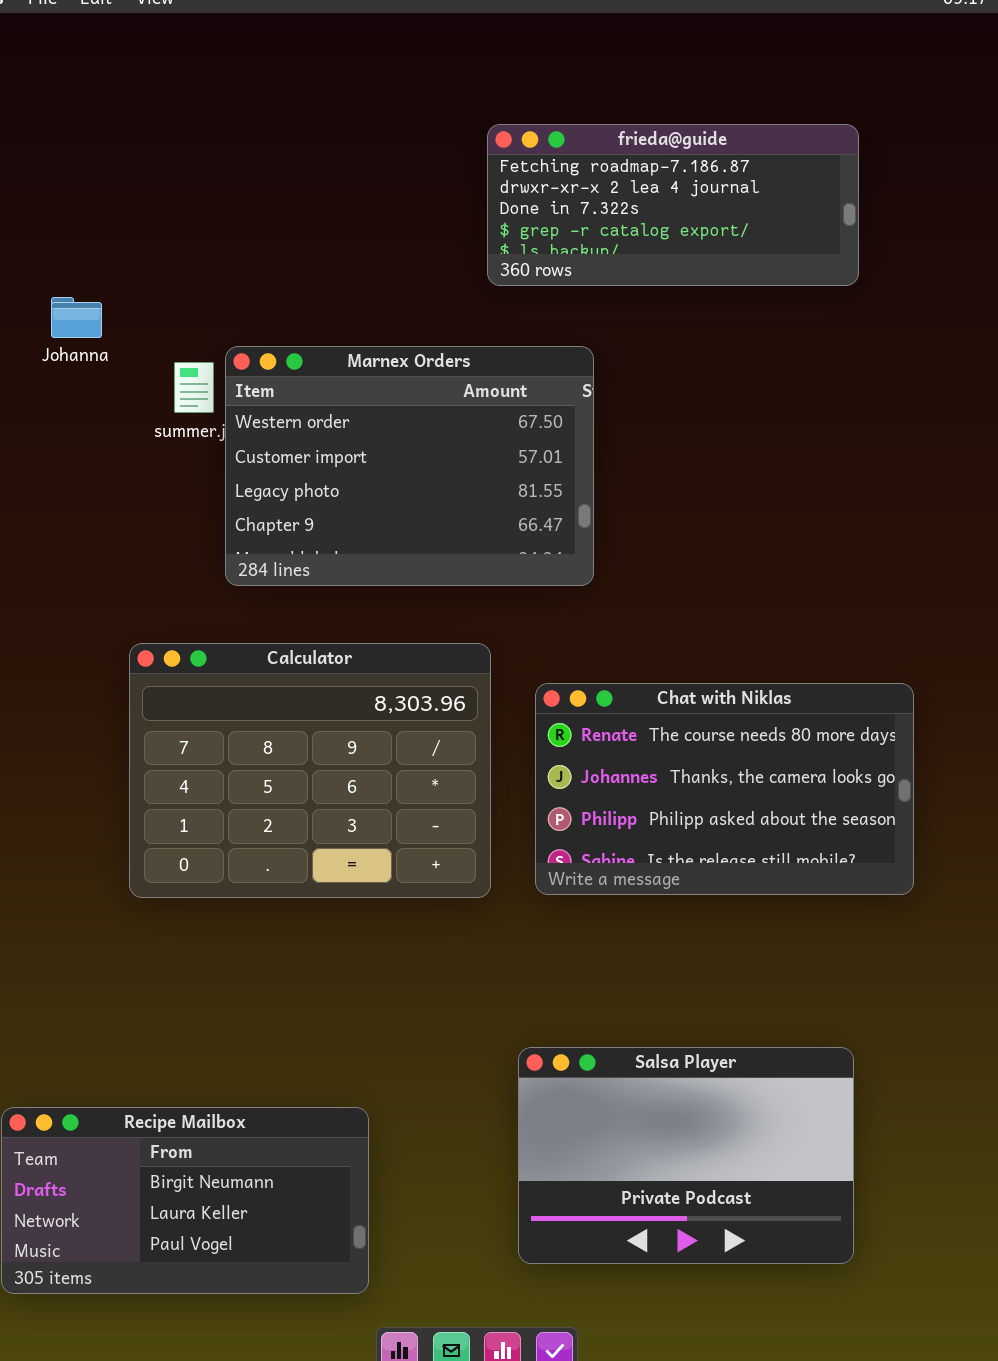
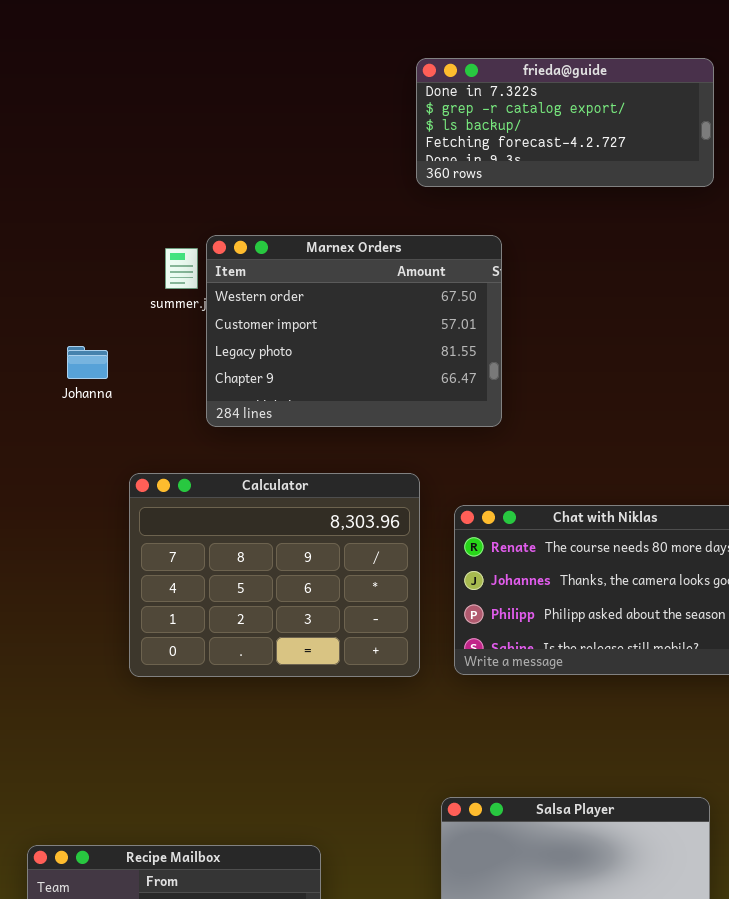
frieda@guide: [487,124,859,286] -> [416,58,714,187], scrolled down 2 rows
Johanna: [51,297,102,338] -> [67,346,108,379], moved

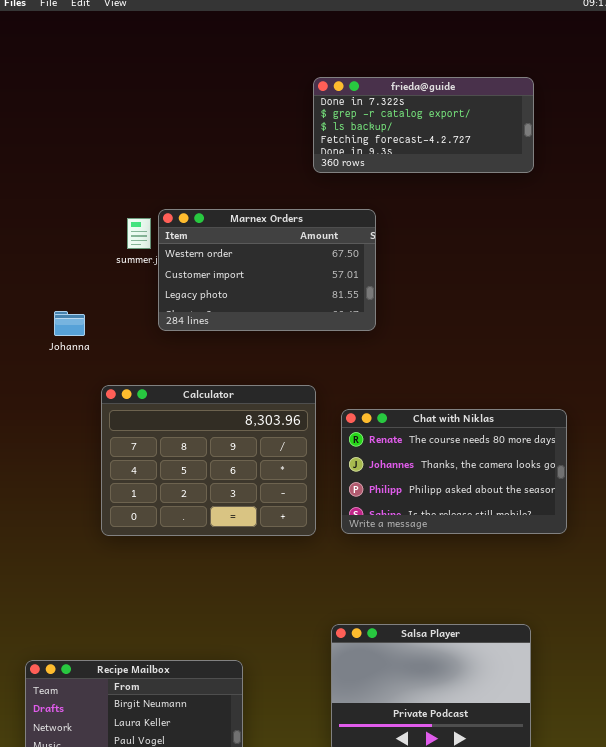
Marnex Orders: [206,235,502,427] -> [158,209,376,331], resized
Johanna: [67,346,108,379] -> [54,311,85,336], moved

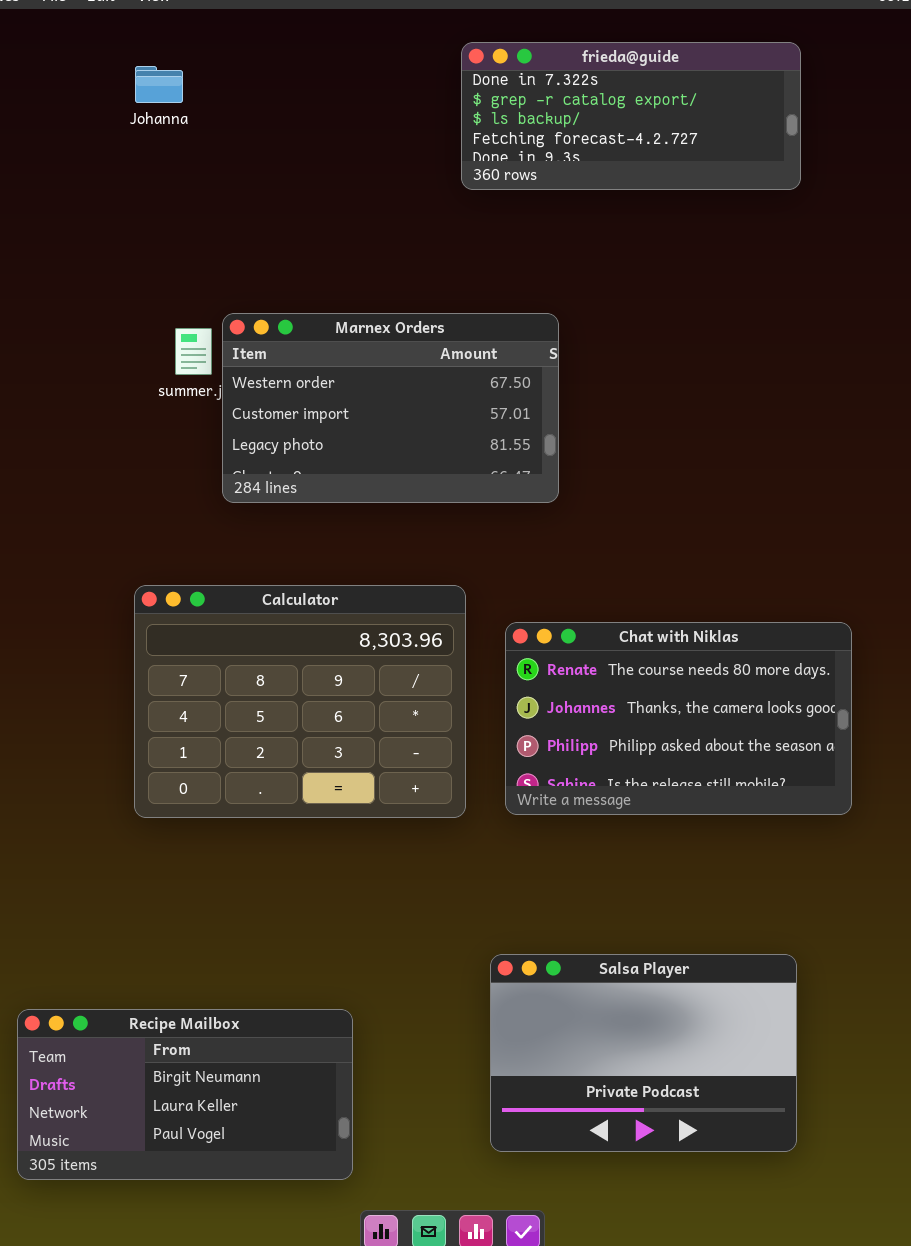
frieda@guide: [313,77,534,173] -> [461,42,801,190], moved
Johanna: [54,311,85,336] -> [135,66,183,103], moved

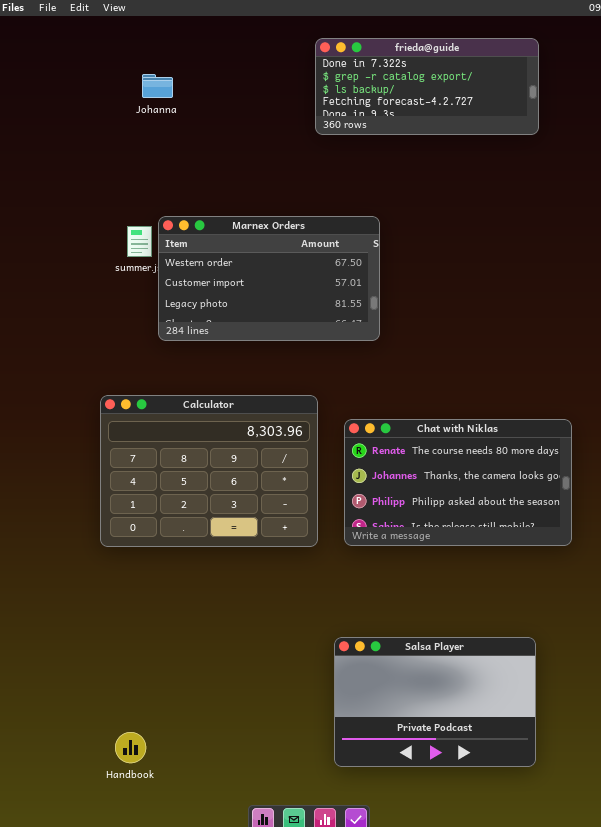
Johanna: [135,66,183,103] -> [142,74,173,98], moved
Recipe Mailbox: [17,1009,353,1180] -> none, closed

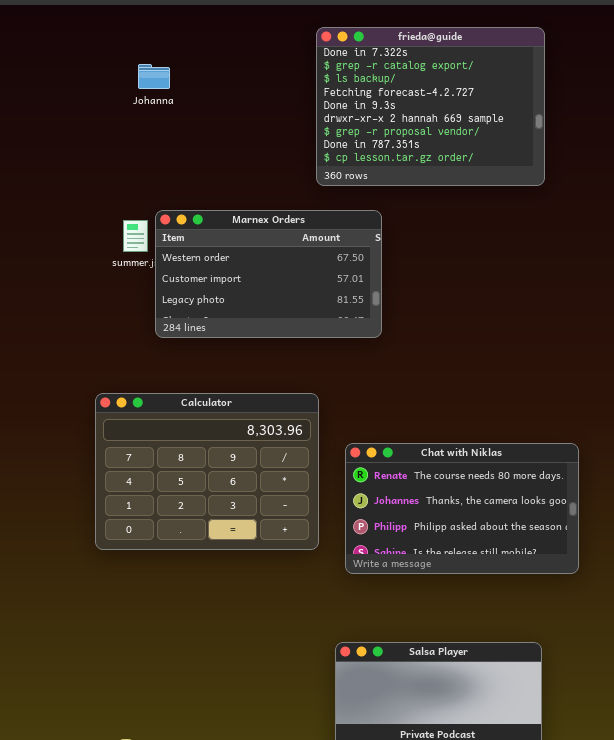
frieda@guide: [315,38,539,135] -> [316,27,545,186], resized
Chat with Niklas: [344,419,572,546] -> [345,443,579,574], moved

